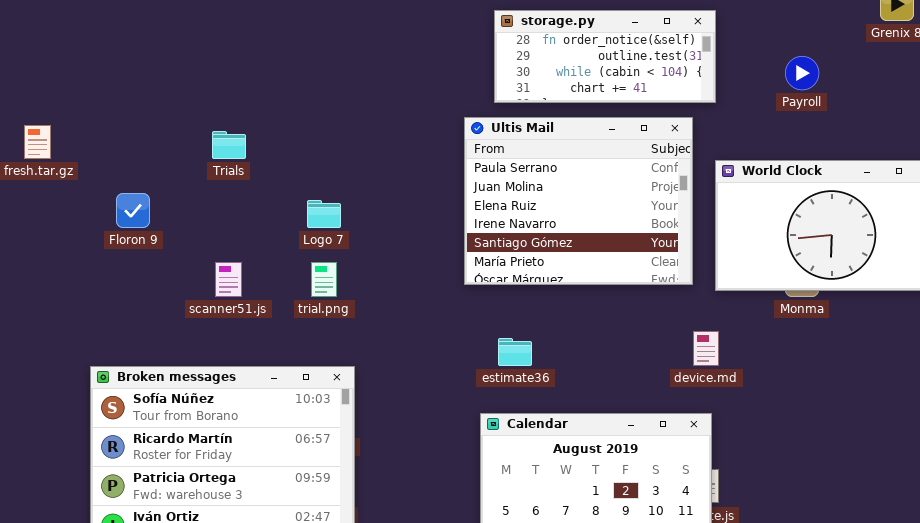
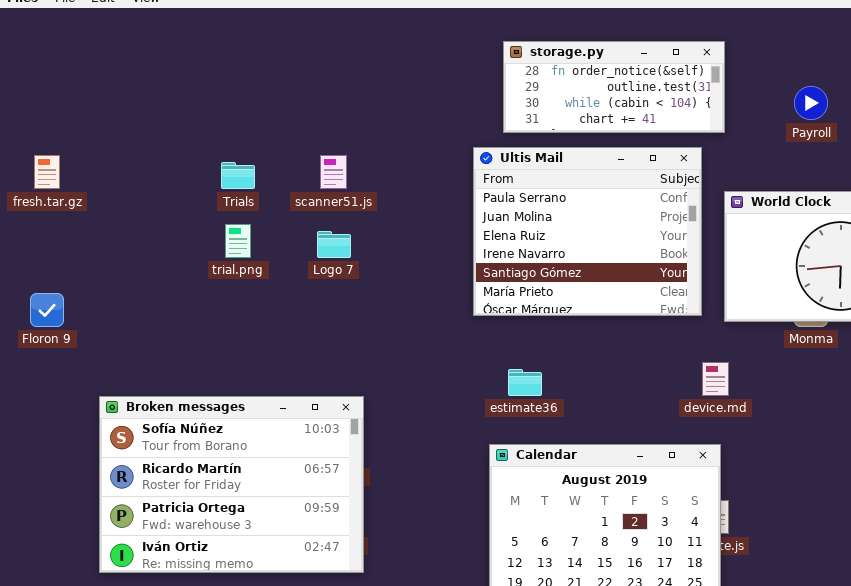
Floron 9: [116,193,150,228] -> [30,293,64,327], moved
scanner51.js: [215,262,242,297] -> [320,155,347,189], moved
trial.png: [311,262,337,297] -> [225,224,251,258], moved

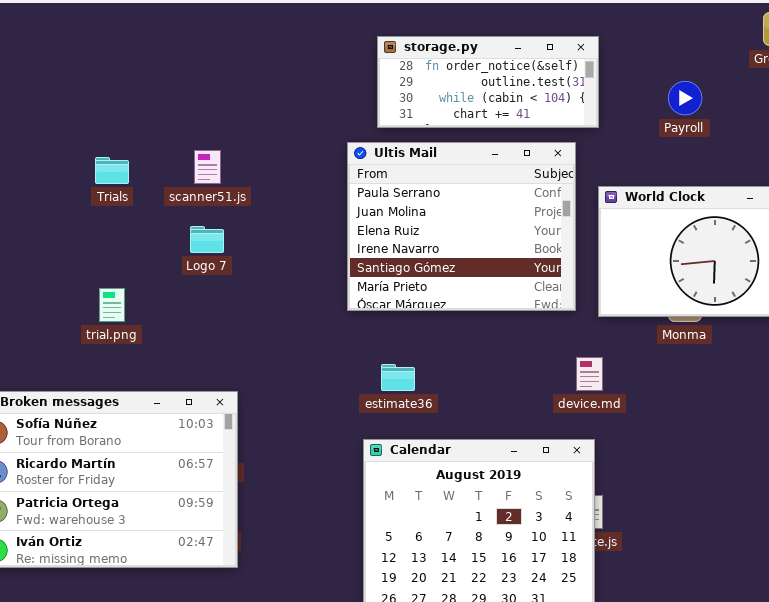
trial.png: [225,224,251,258] -> [99,288,125,322], moved

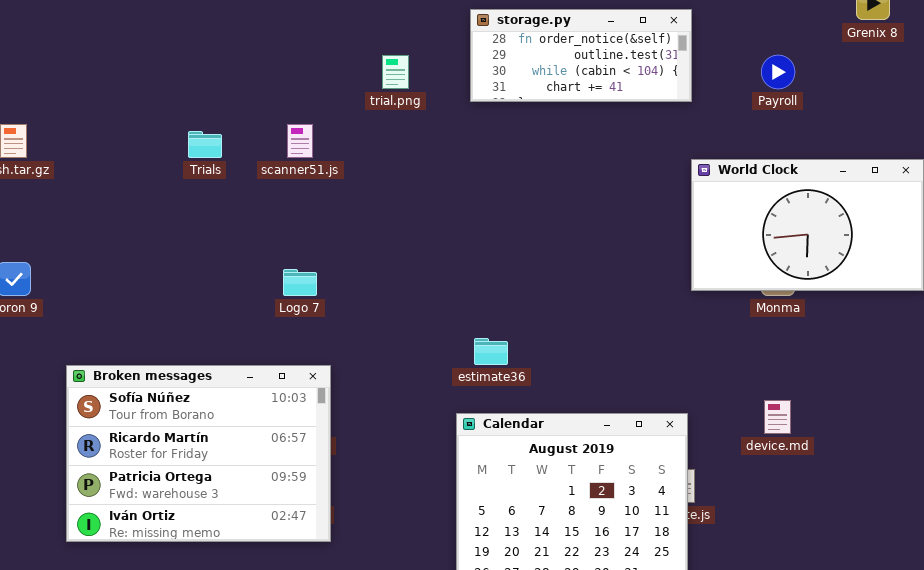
Ultis Mail: [347,142,576,311] -> none, closed
Logo 7: [190,226,224,253] -> [283,269,317,296], moved
trial.png: [99,288,125,322] -> [382,55,409,89], moved
device.md: [576,357,603,391] -> [764,400,791,434], moved

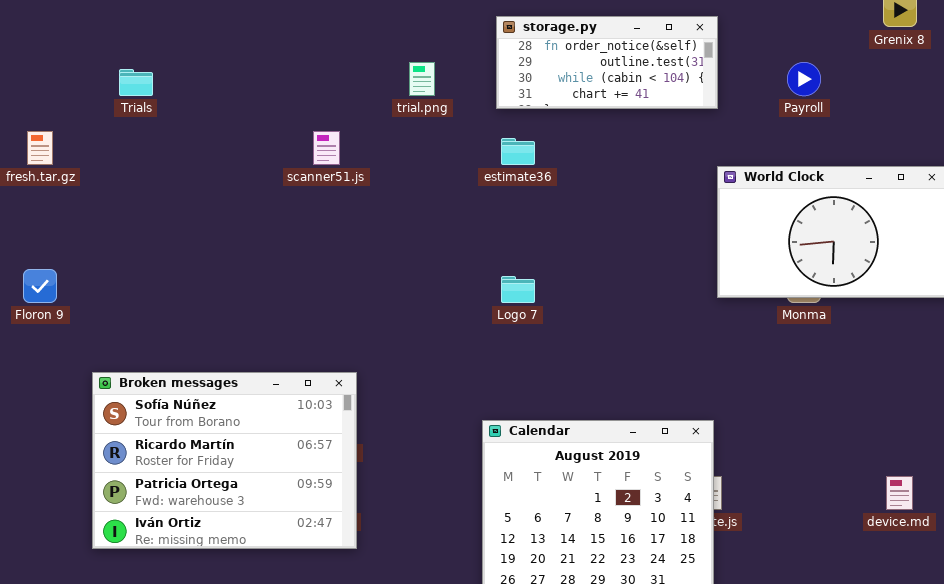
Trials: [188,131,222,158] -> [119,69,153,96], moved
Logo 7: [283,269,317,296] -> [501,276,535,303], moved
estimate36: [474,338,508,365] -> [501,138,535,165], moved
device.md: [764,400,791,434] -> [886,476,913,510], moved

